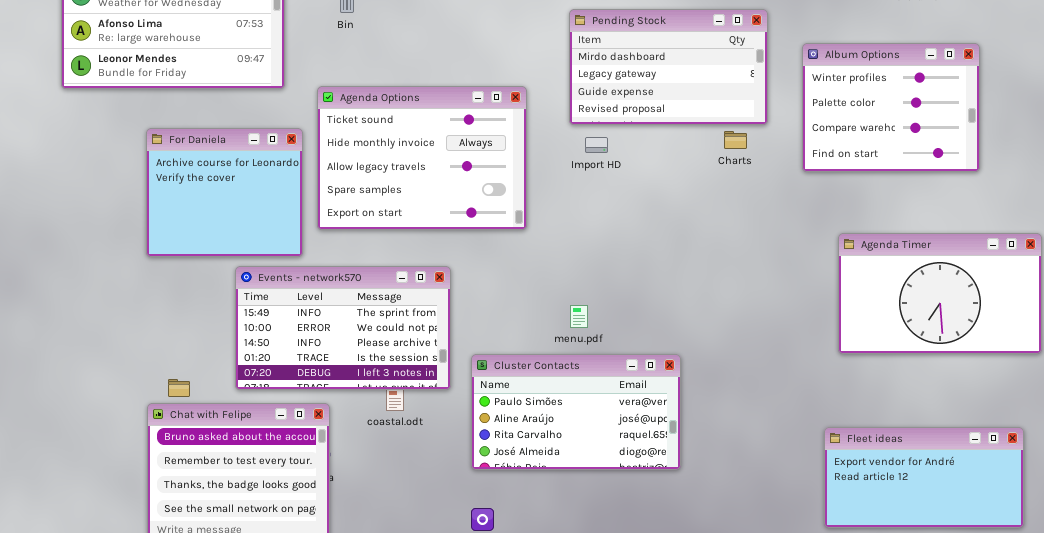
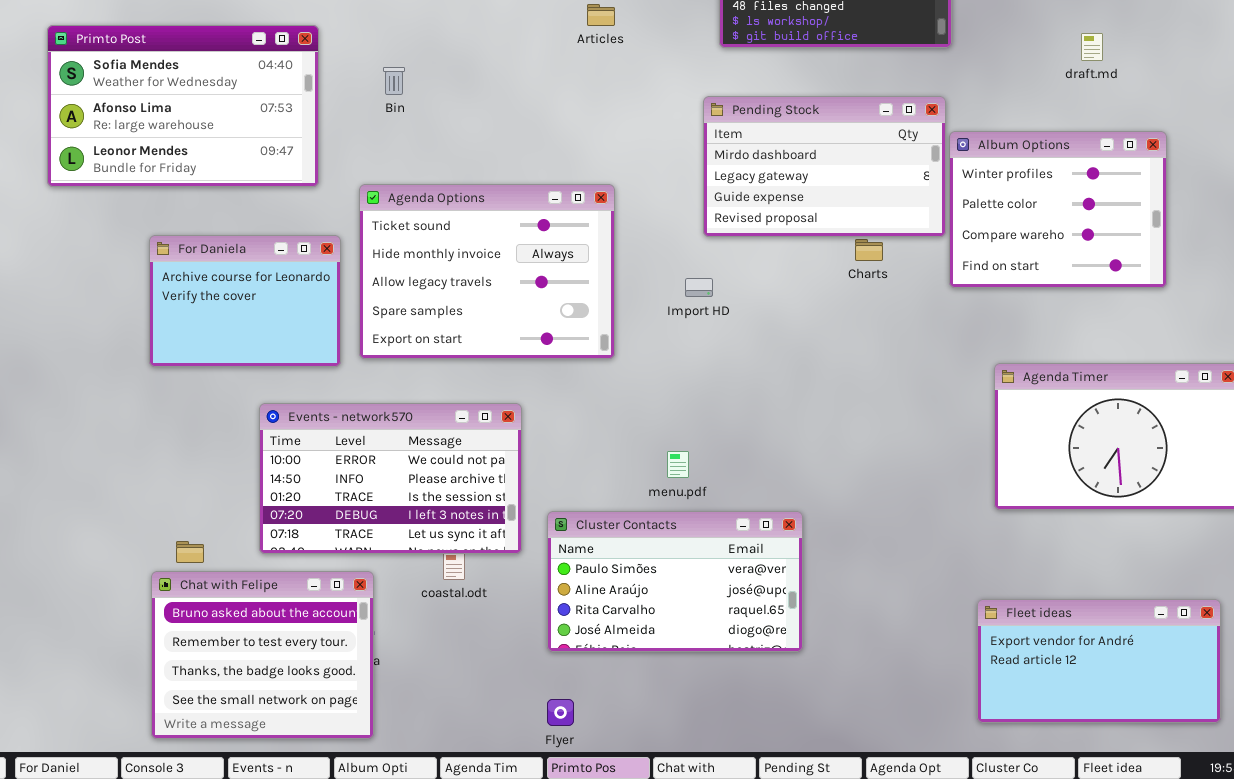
Pending Stock: [569,9,768,125] -> [703,96,946,237], moved
For Daniela: [146,128,303,257] -> [149,235,341,367], resized
Import HD: [585,137,608,153] -> [685,278,713,297], moved
Events - network570: [235,266,451,390] -> [259,403,522,554], scrolled down 1 row

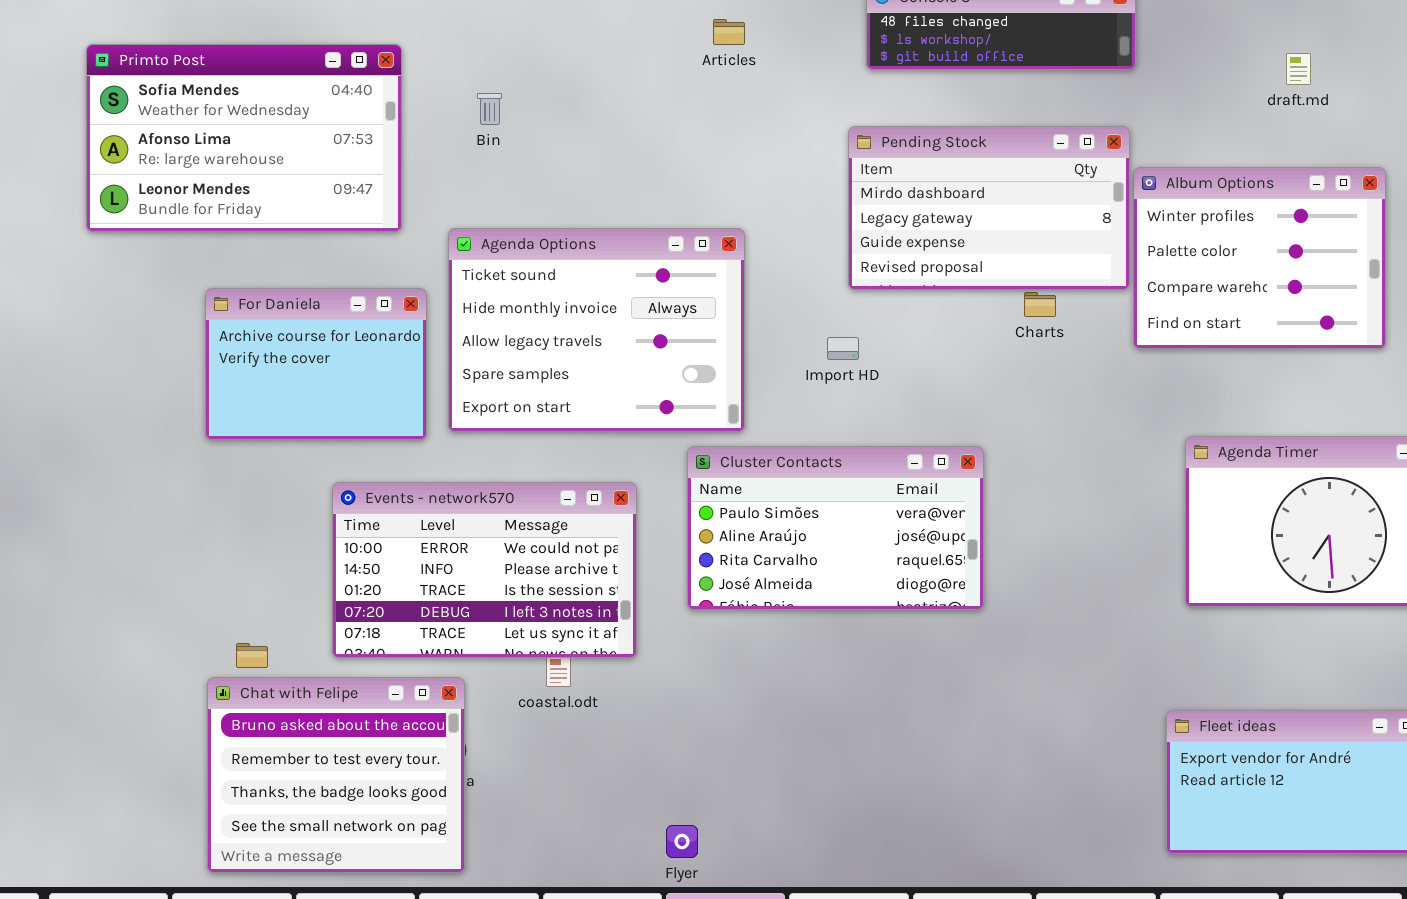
Cluster Contacts: [547,511,803,652] -> [687,446,984,610], moved

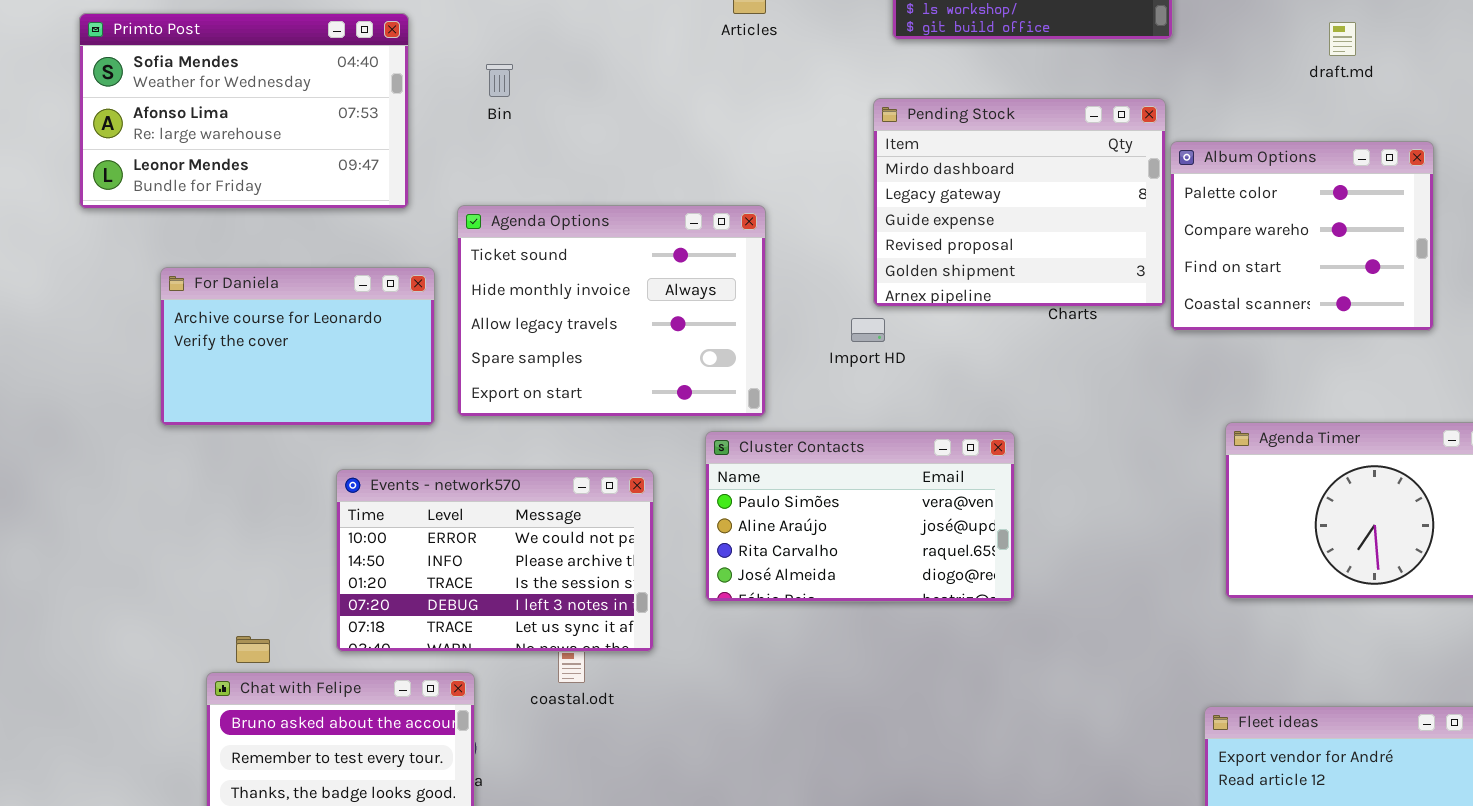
Pending Stock: [848,126,1130,290] -> [873,98,1166,307], resized
Album Options: [1133,167,1386,349] -> [1170,141,1434,331], scrolled down 1 row
For Daniela: [205,288,427,440] -> [160,267,435,426], resized

